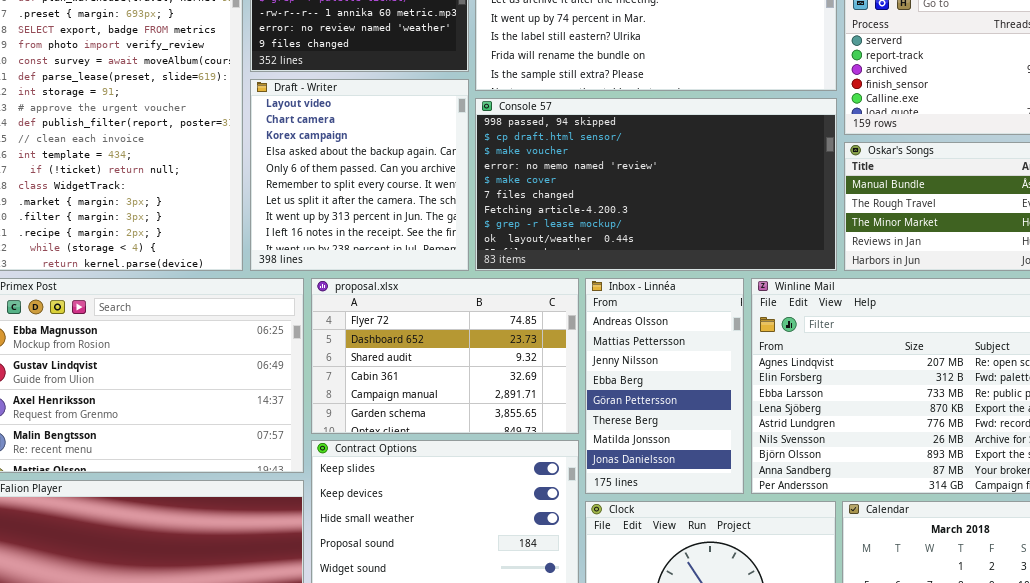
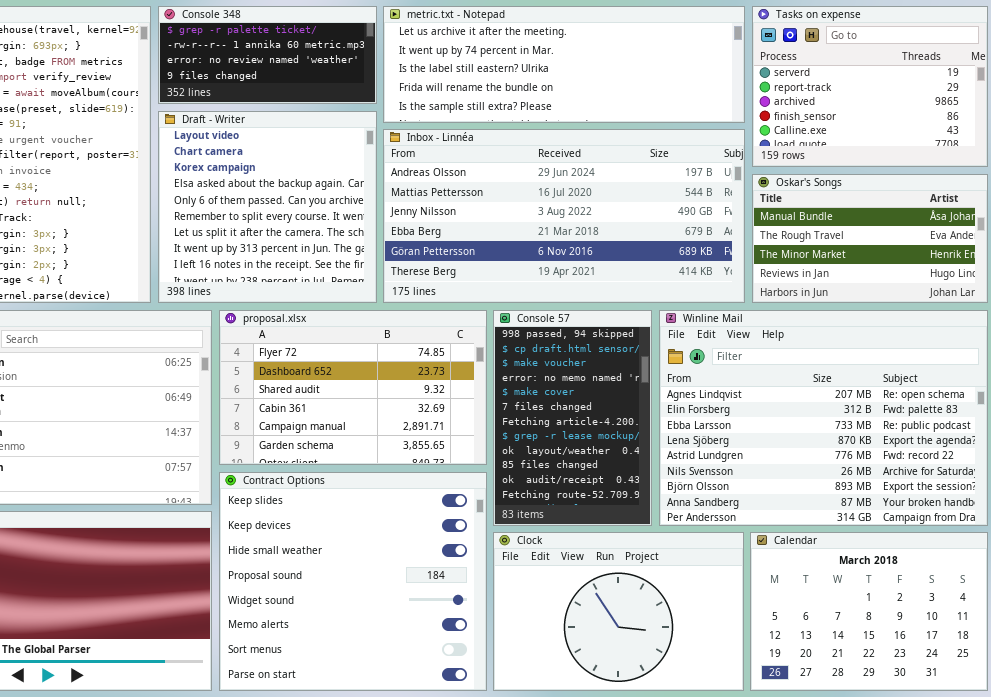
Console 57: [475,98,837,271] -> [493,310,652,526], moved, resized
Inbox - Linnéa: [585,278,744,494] -> [383,129,745,303], moved, resized

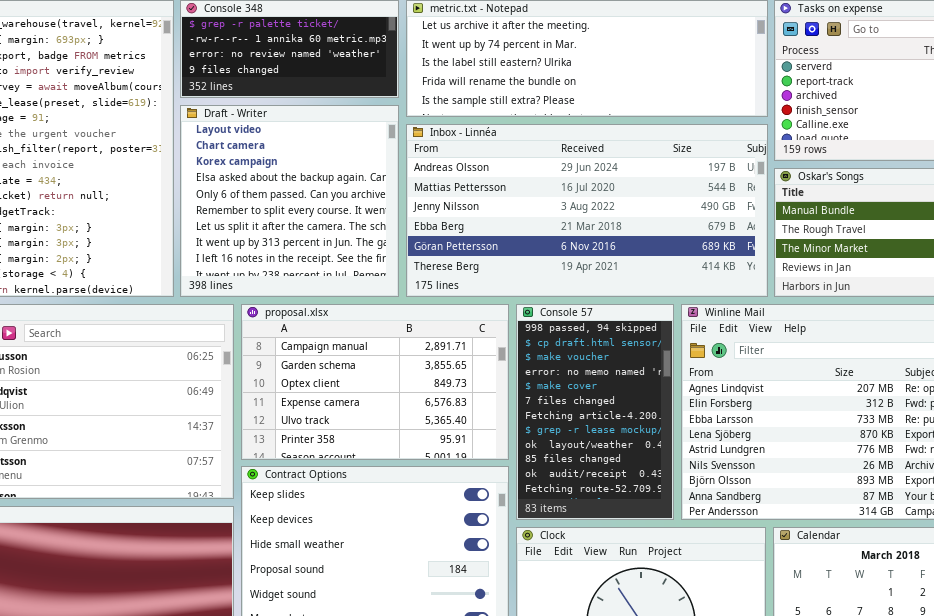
proposal.xlsx: [219,310,487,465] -> [241,304,509,460], scrolled down 4 rows

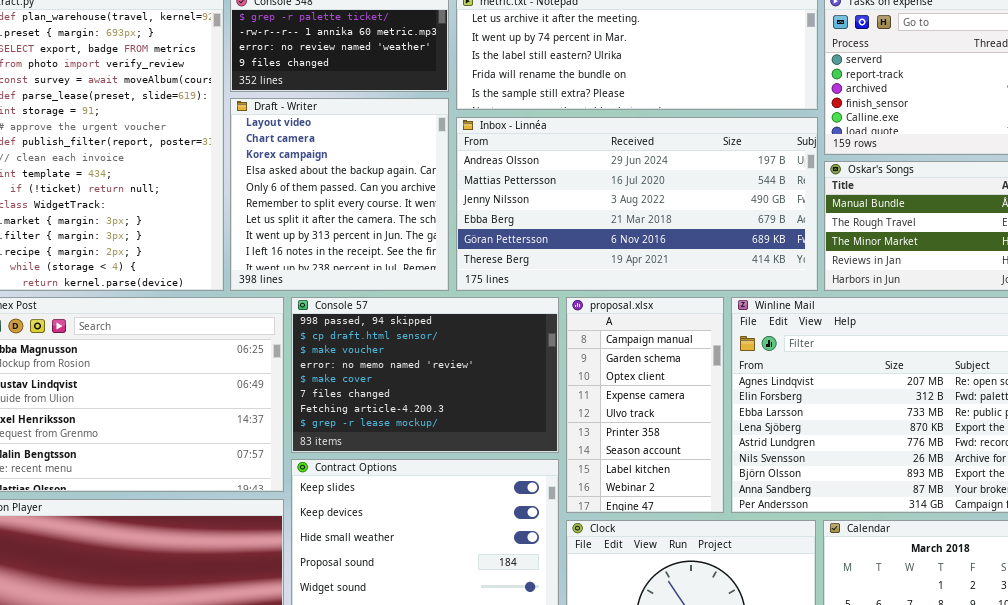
proposal.xlsx: [241,304,509,460] -> [566,297,724,513], moved, resized
Console 57: [516,304,674,520] -> [291,297,559,453], moved, resized

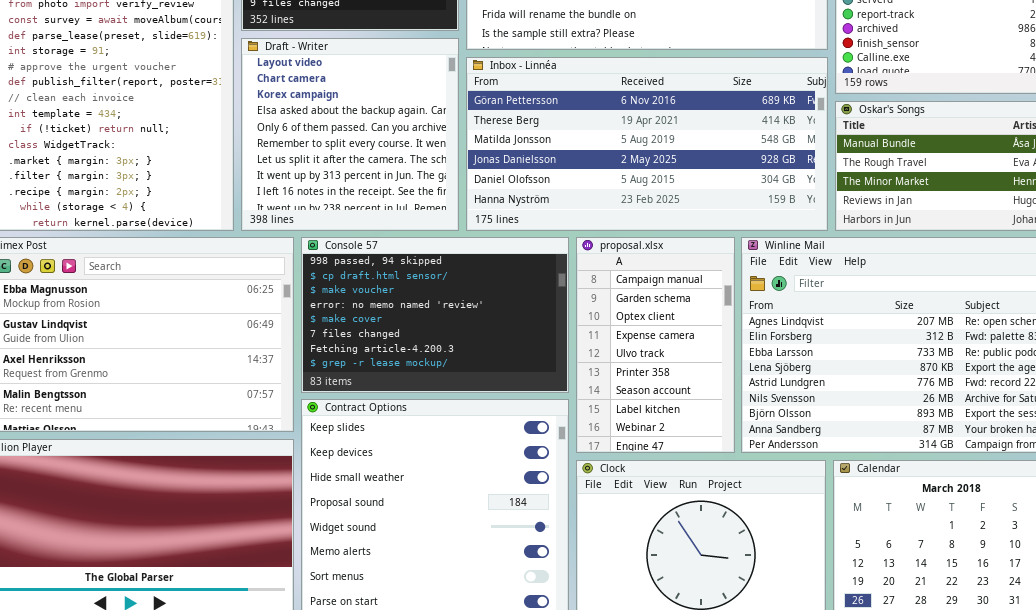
Inbox - Linnéa: [456,117,818,291] -> [466,57,828,231], scrolled down 4 rows

